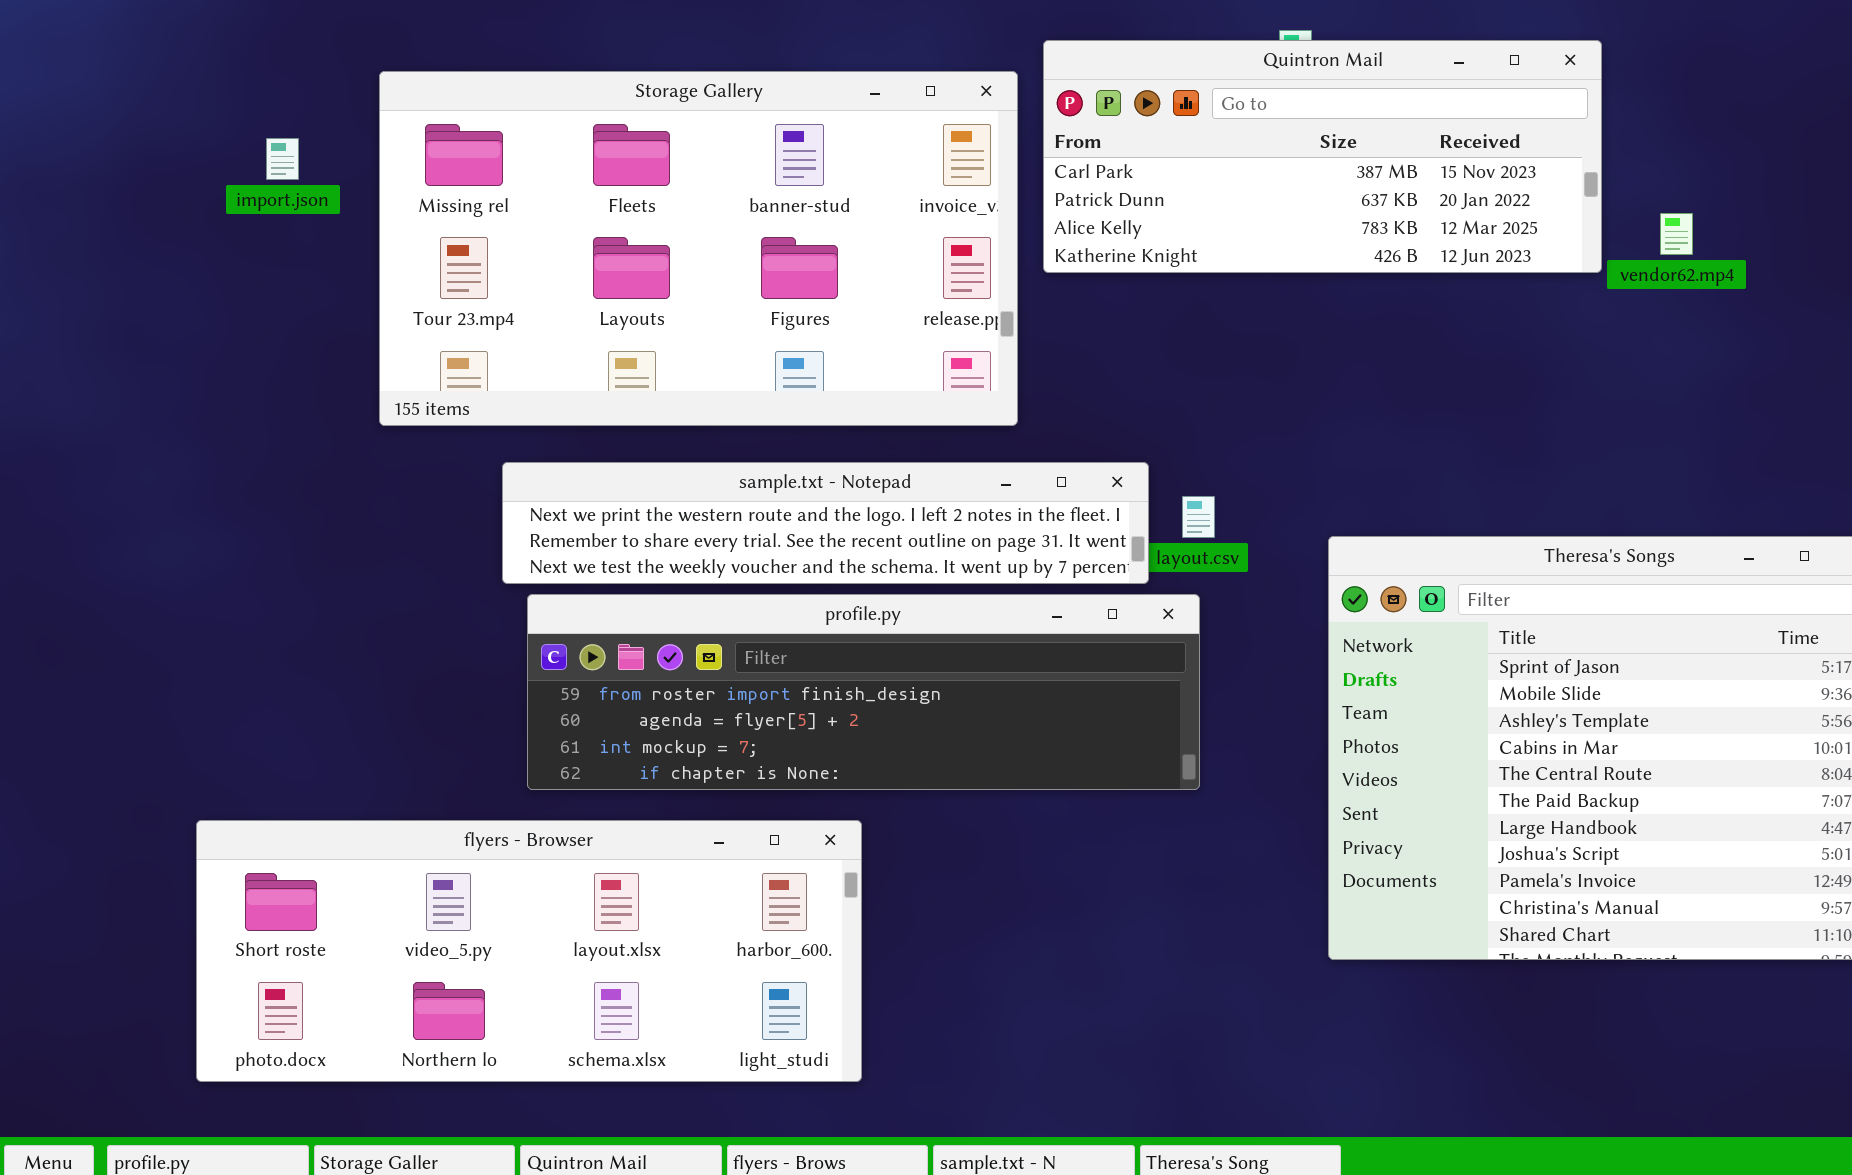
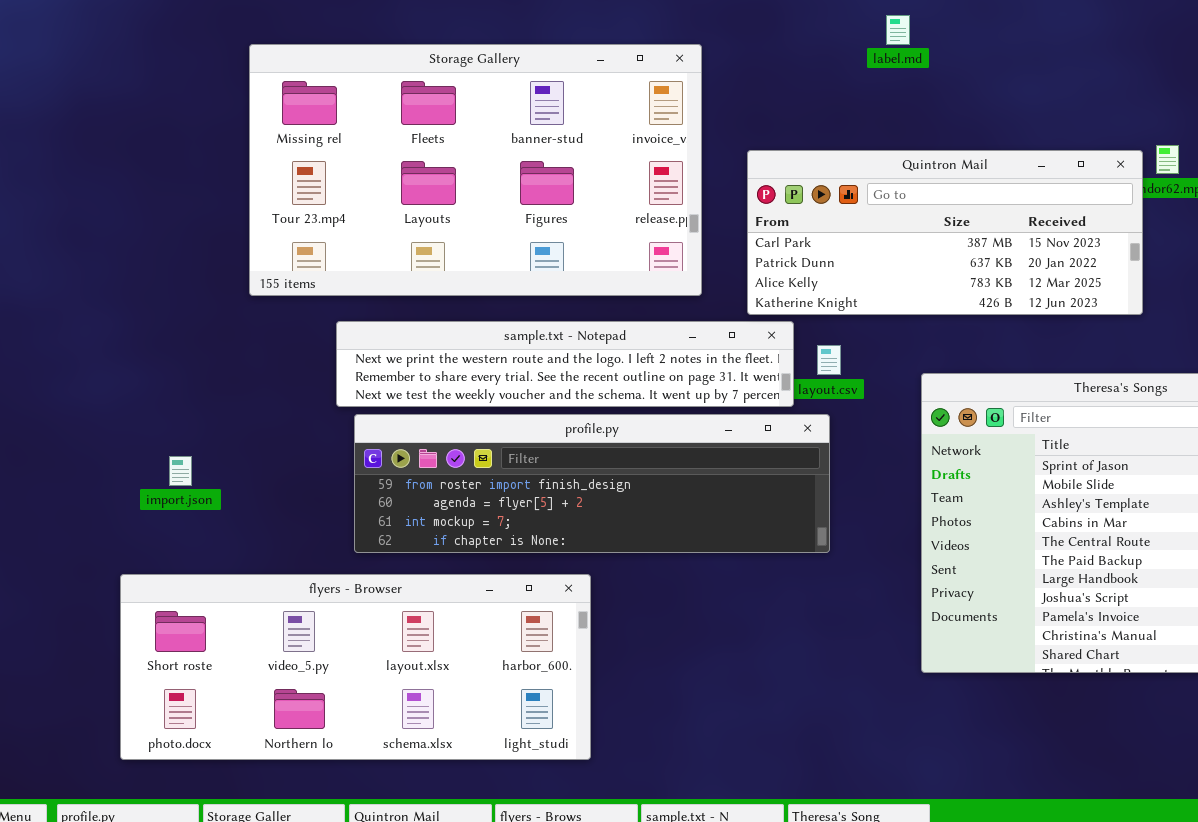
Quintron Mail: [1043,40,1602,273] -> [747,150,1143,315], moved
import.json: [266,138,299,180] -> [169,456,192,486], moved

